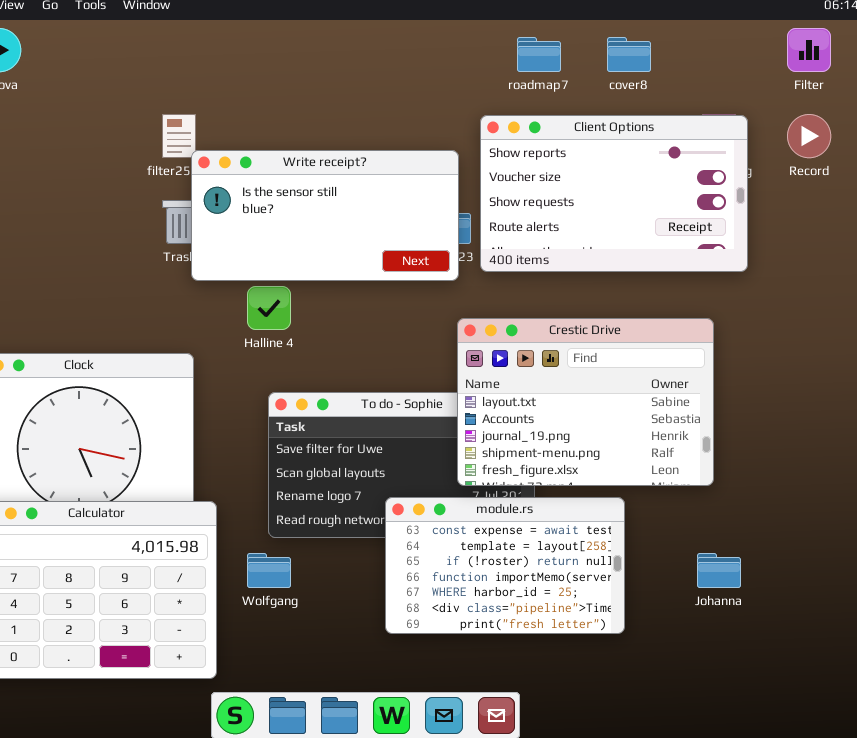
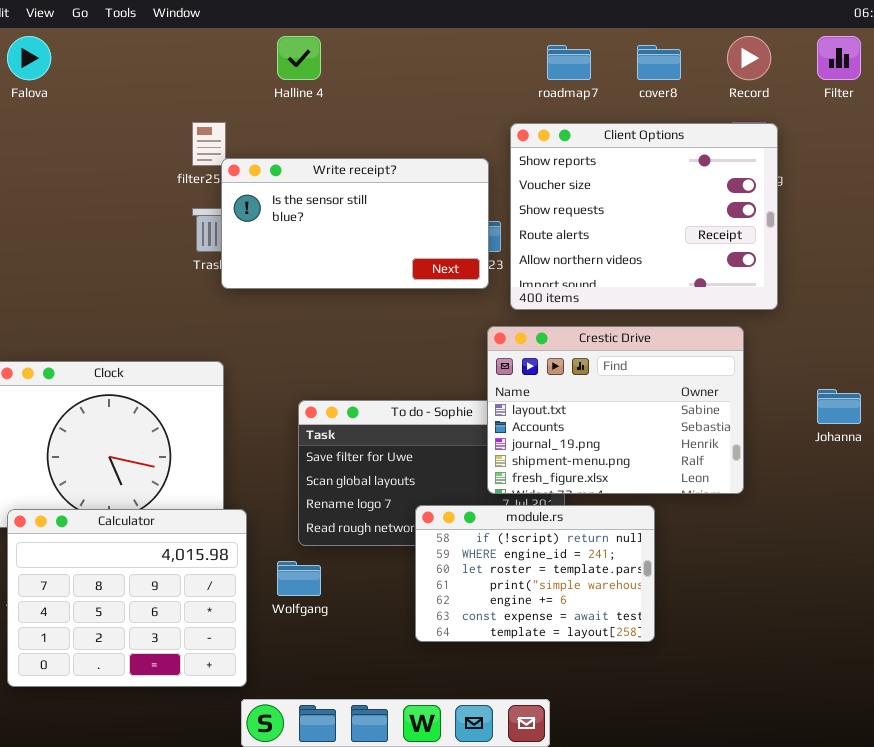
Record: [787,114,831,158] -> [727,36,771,80], moved
Client Options: [480,115,748,272] -> [510,123,778,310], resized
Halline 4: [247,286,291,330] -> [277,36,321,80], moved
module.rs: [385,497,625,634] -> [415,505,655,642], scrolled up 5 rows
Johanna: [697,553,741,588] -> [817,389,861,424], moved

